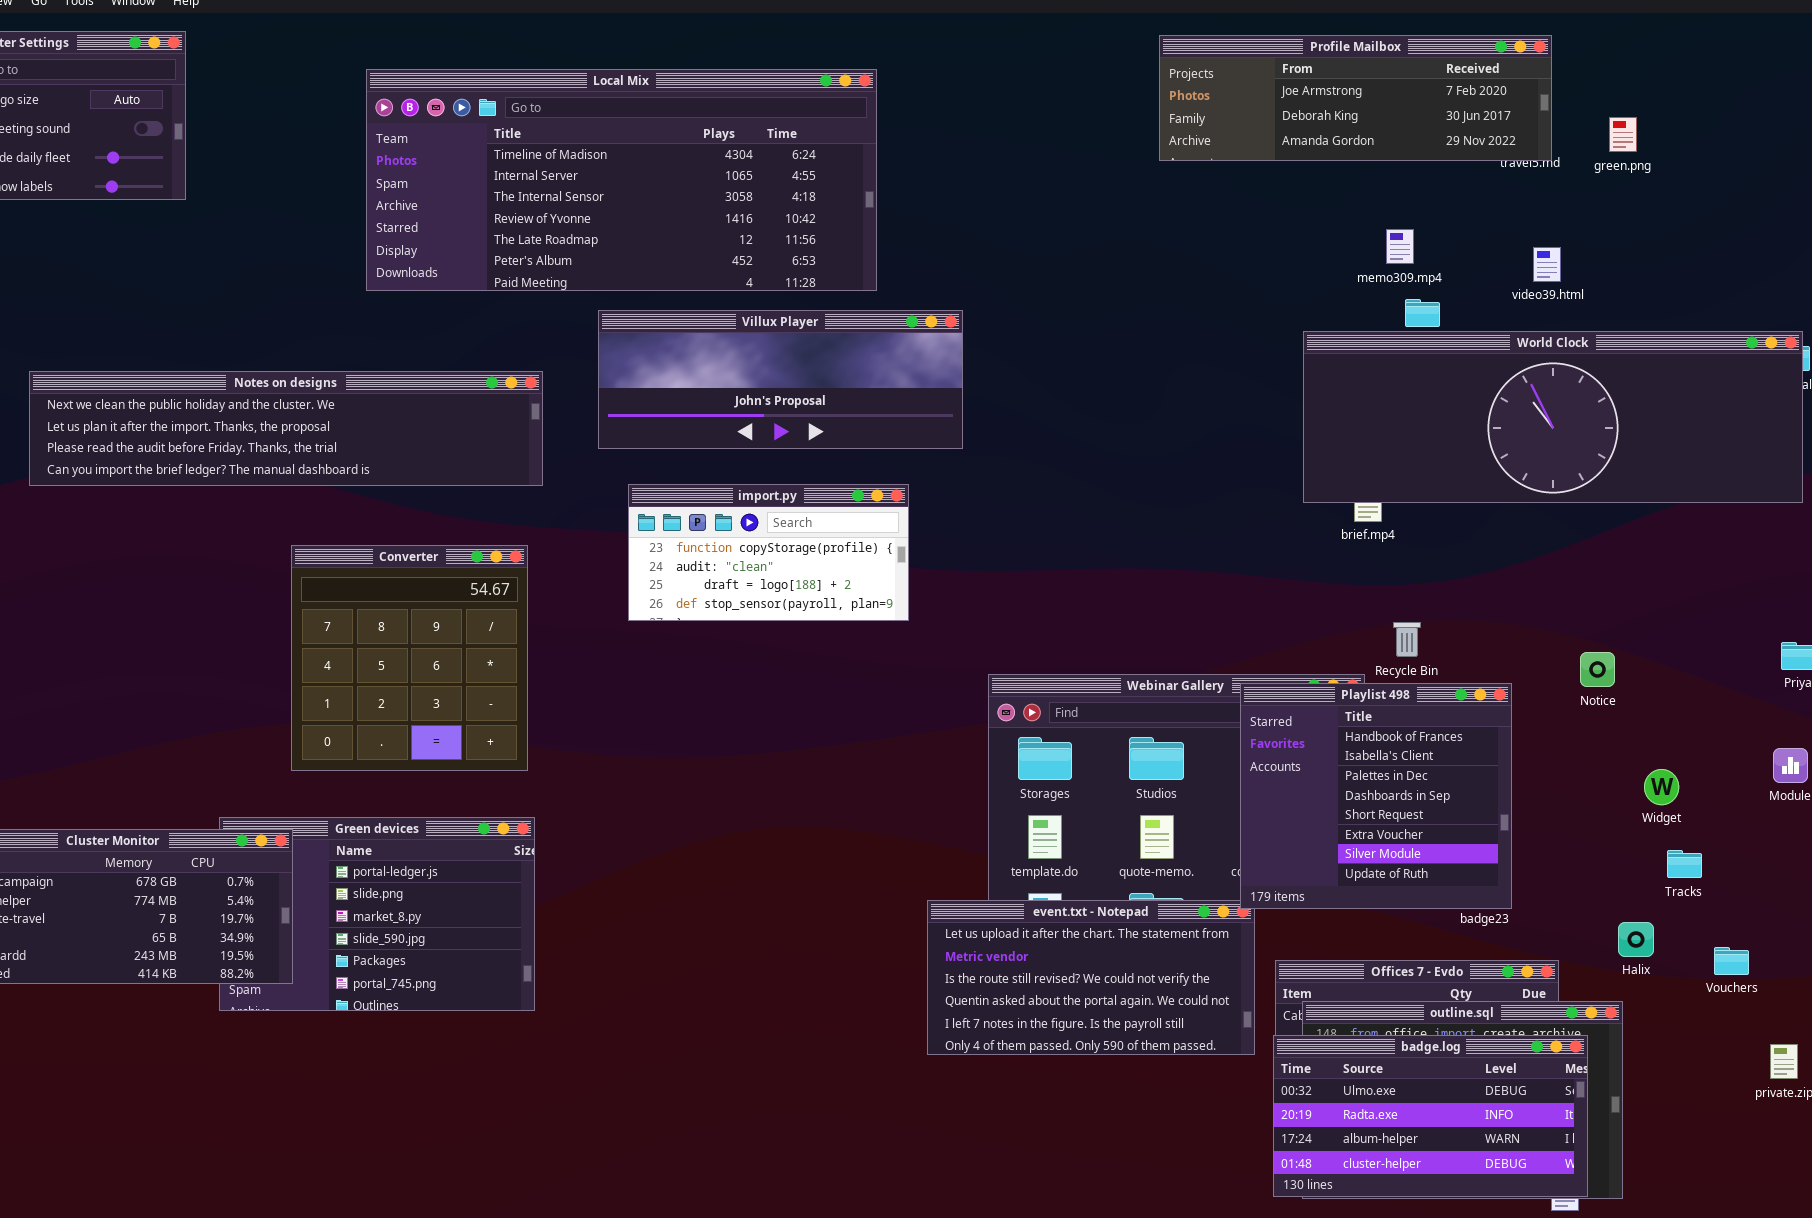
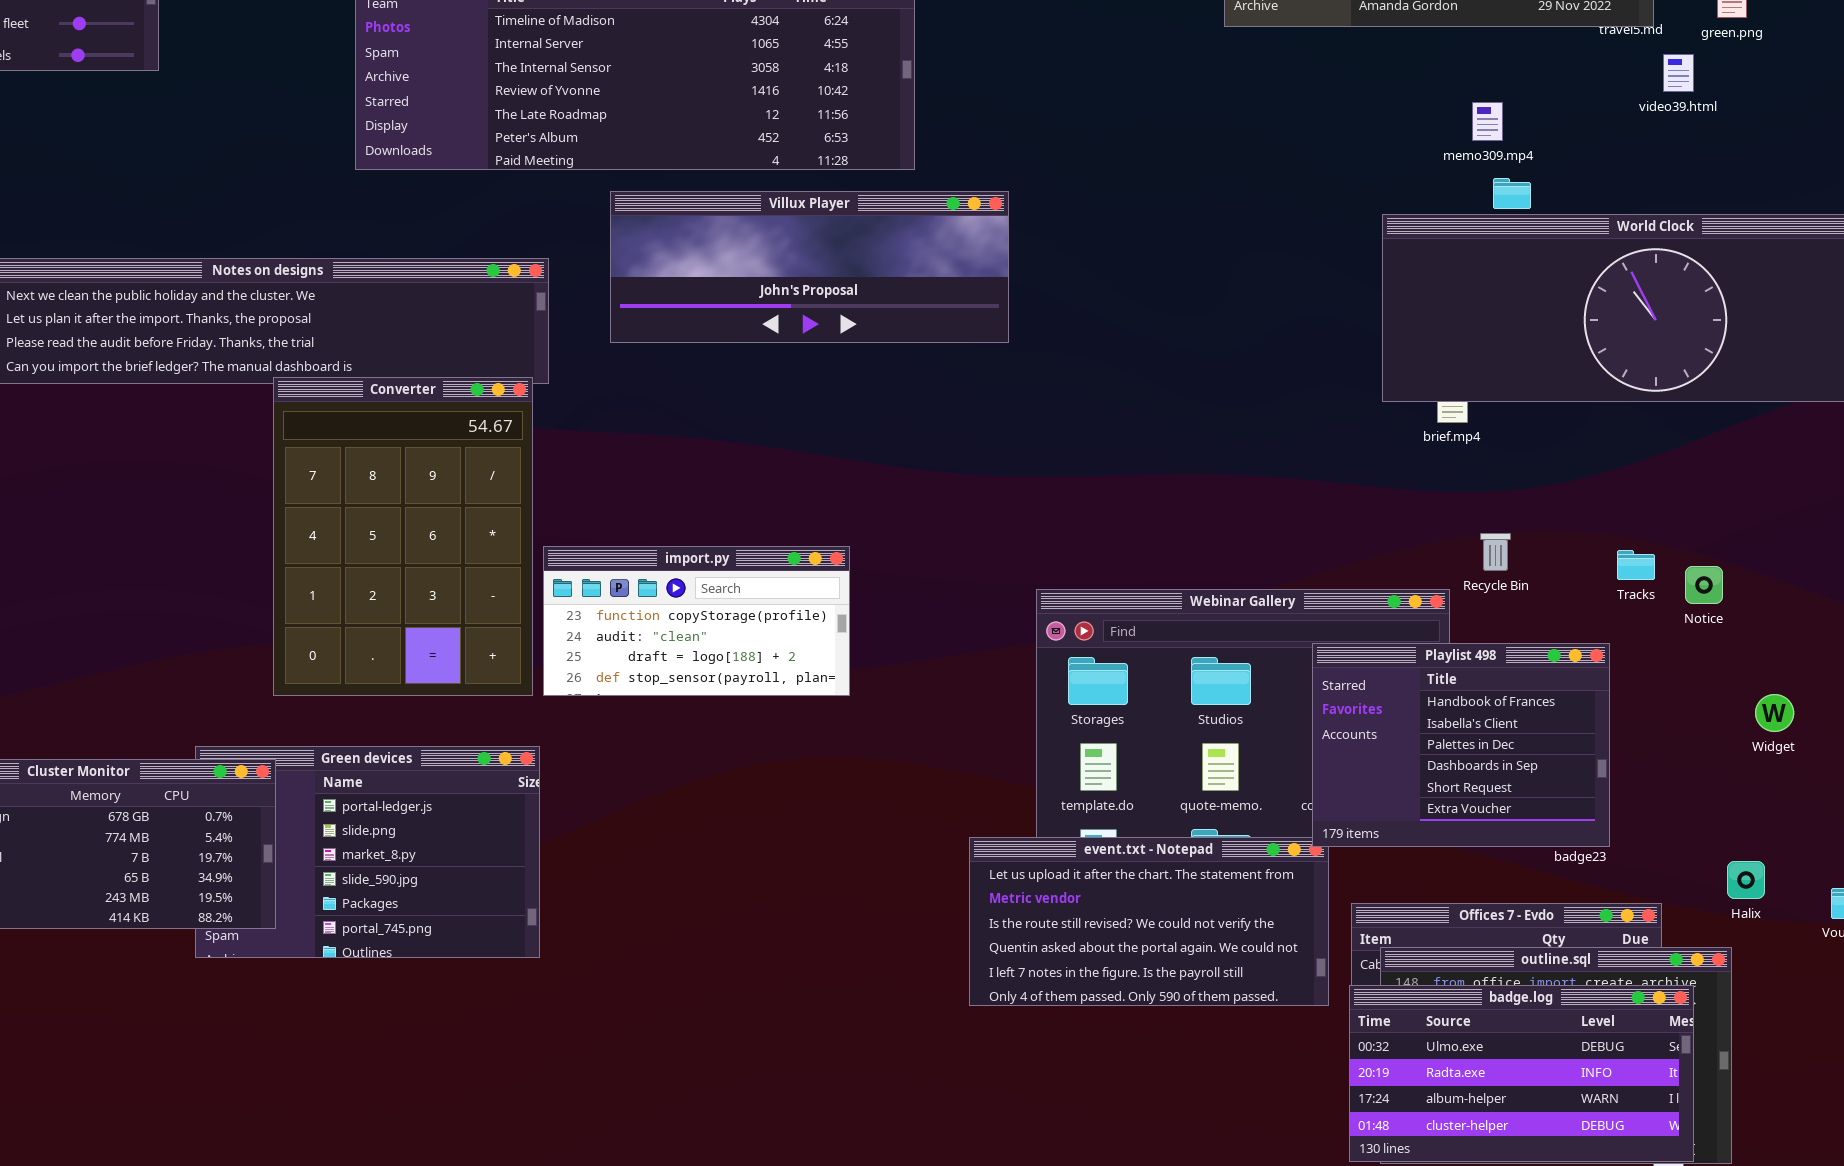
video39.html: [1533,247,1561,282] -> [1663,54,1694,92], moved
import.py: [628,484,909,621] -> [543,546,850,696], moved
Converter: [291,545,528,771] -> [273,377,533,696], resized
Playlist 498: [1240,683,1512,909] -> [1312,643,1610,847], resized
Tracks: [1667,850,1702,878] -> [1617,550,1655,580], moved

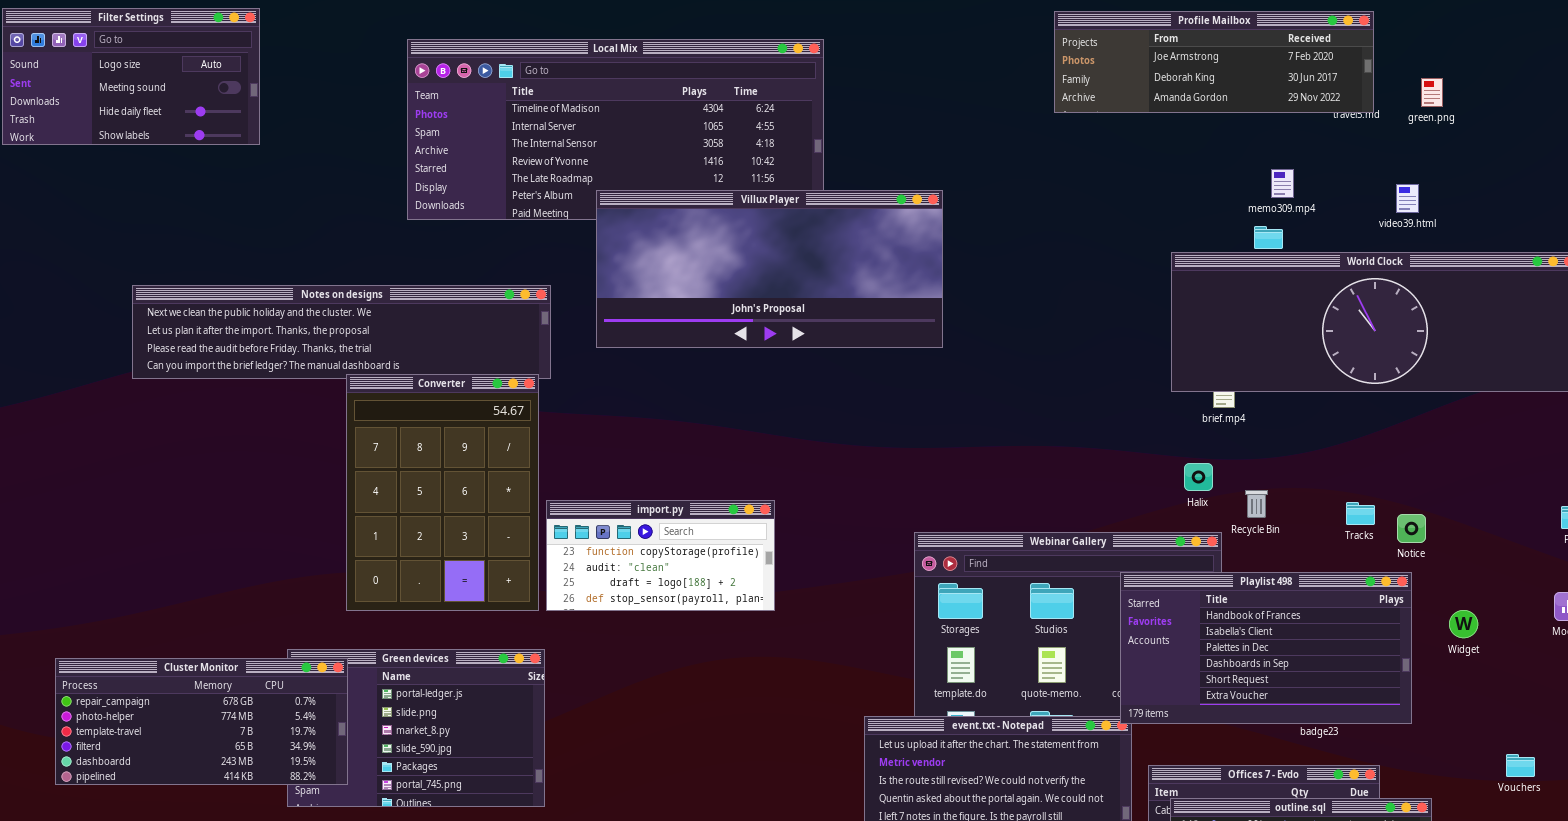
video39.html: [1663,54,1694,92] -> [1396,184,1419,213], moved
memo309.mp4: [1472,102,1503,141] -> [1271,169,1294,198], moved
Villux Player: [610,191,1009,343] -> [596,190,943,348], resized
Playlist 498: [1312,643,1610,847] -> [1120,572,1412,724], resized
Halix: [1727,861,1765,899] -> [1184,463,1213,491], moved

